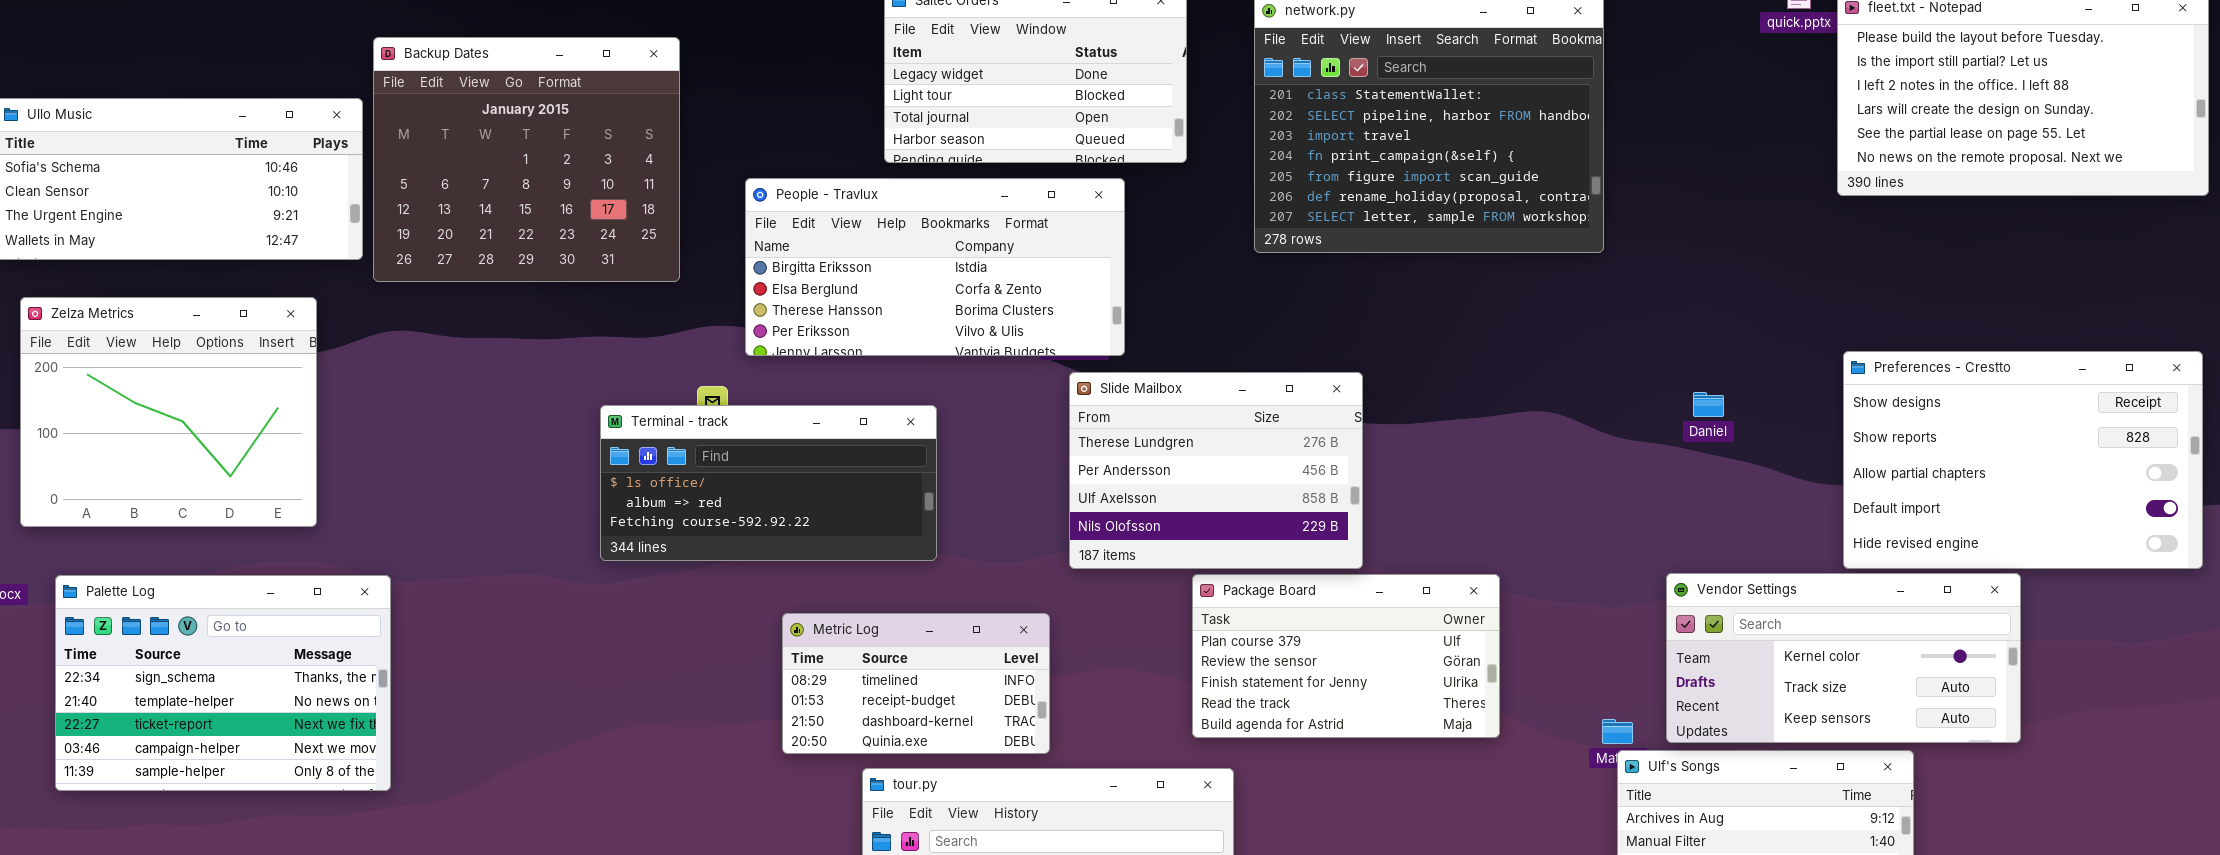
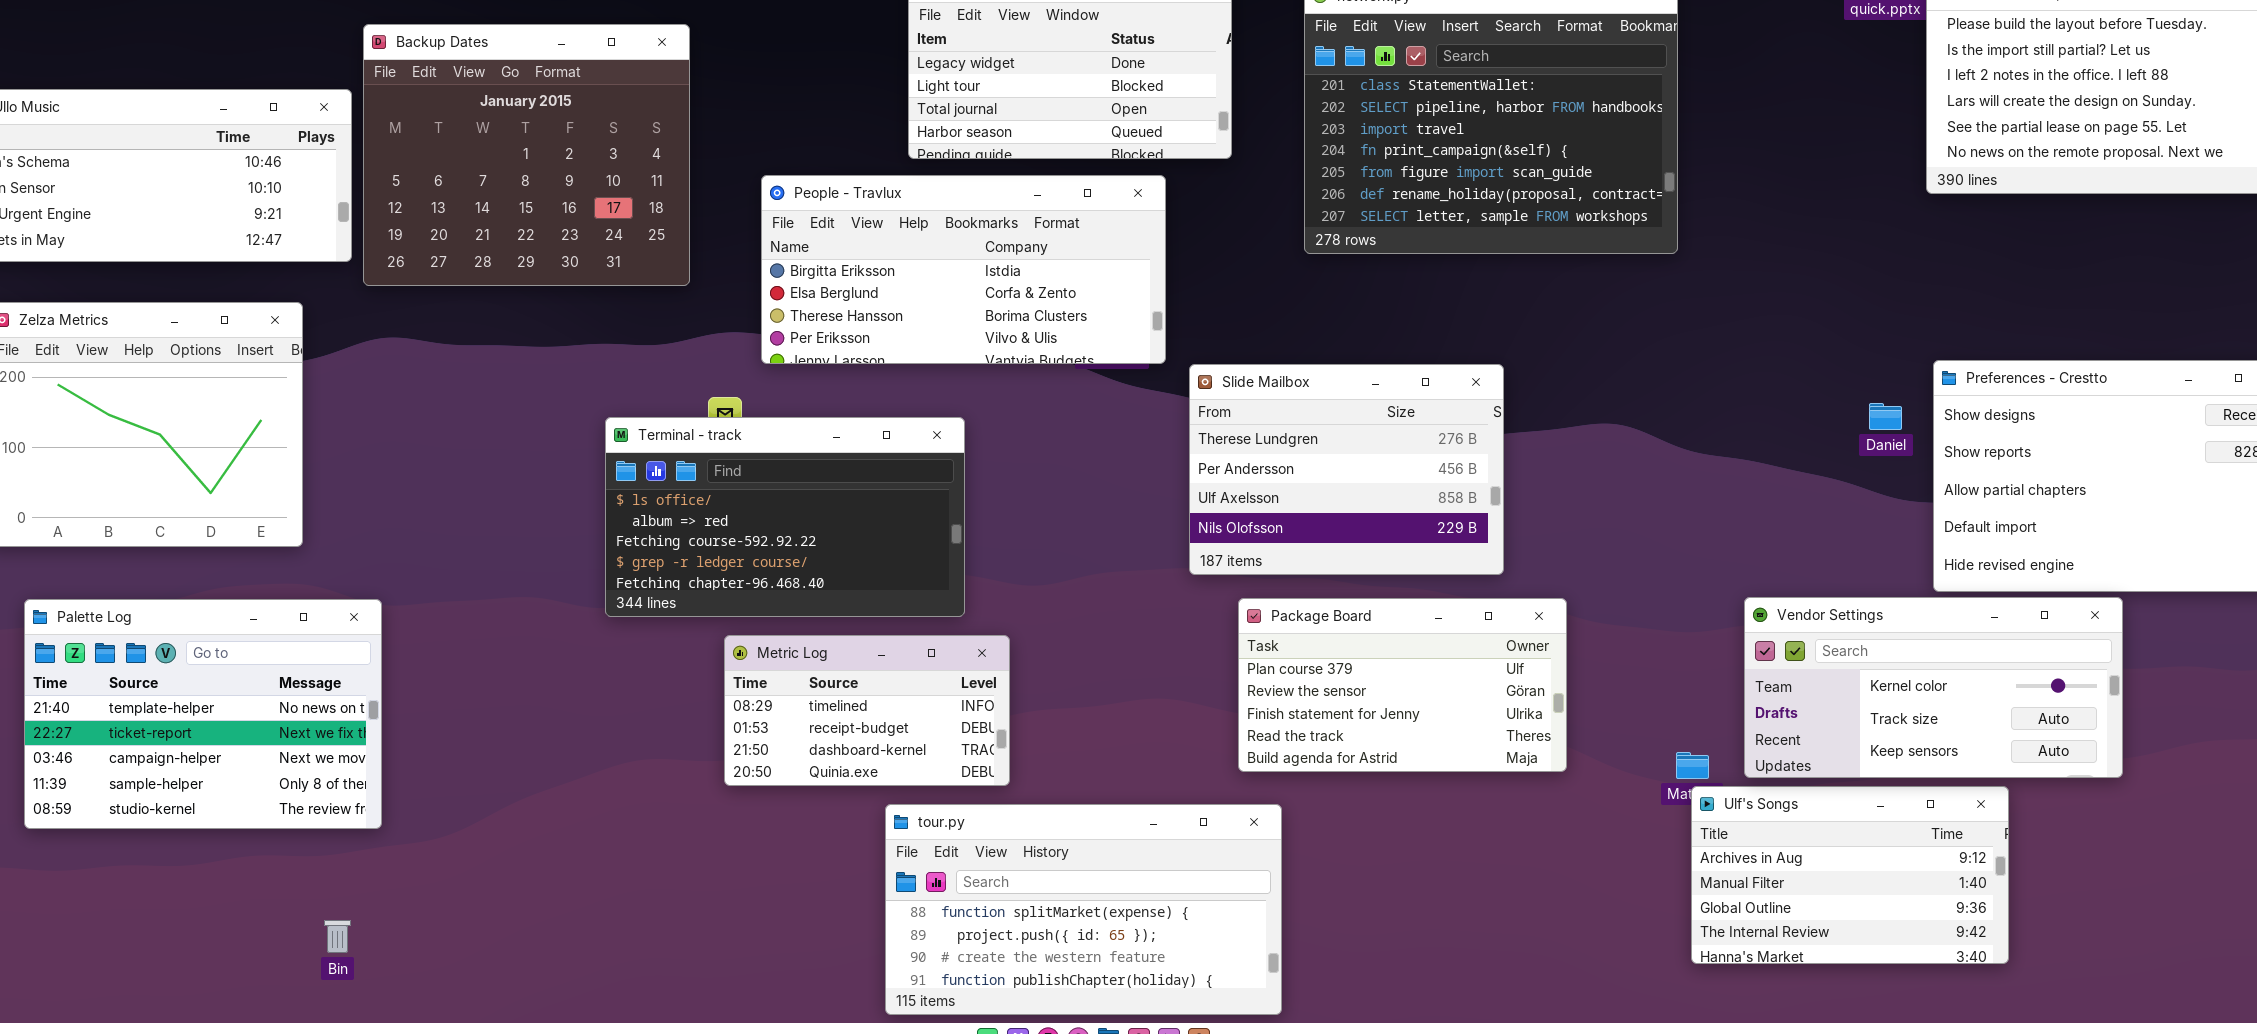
Slide Mailbox: [1069,372,1363,569] -> [1189,364,1504,575], moved
Daniel: [1693,392,1724,417] -> [1869,403,1902,430], moved
Terminal - track: [600,405,937,561] -> [605,417,965,617], resized
Palette Log: [55,575,391,791] -> [24,599,382,829], scrolled down 1 row
Metric Log: [782,613,1050,754] -> [724,635,1010,786], moved

